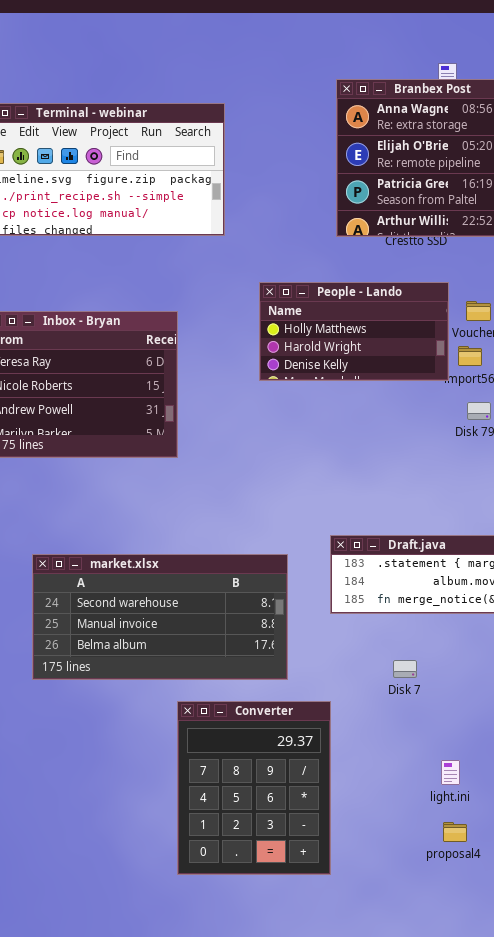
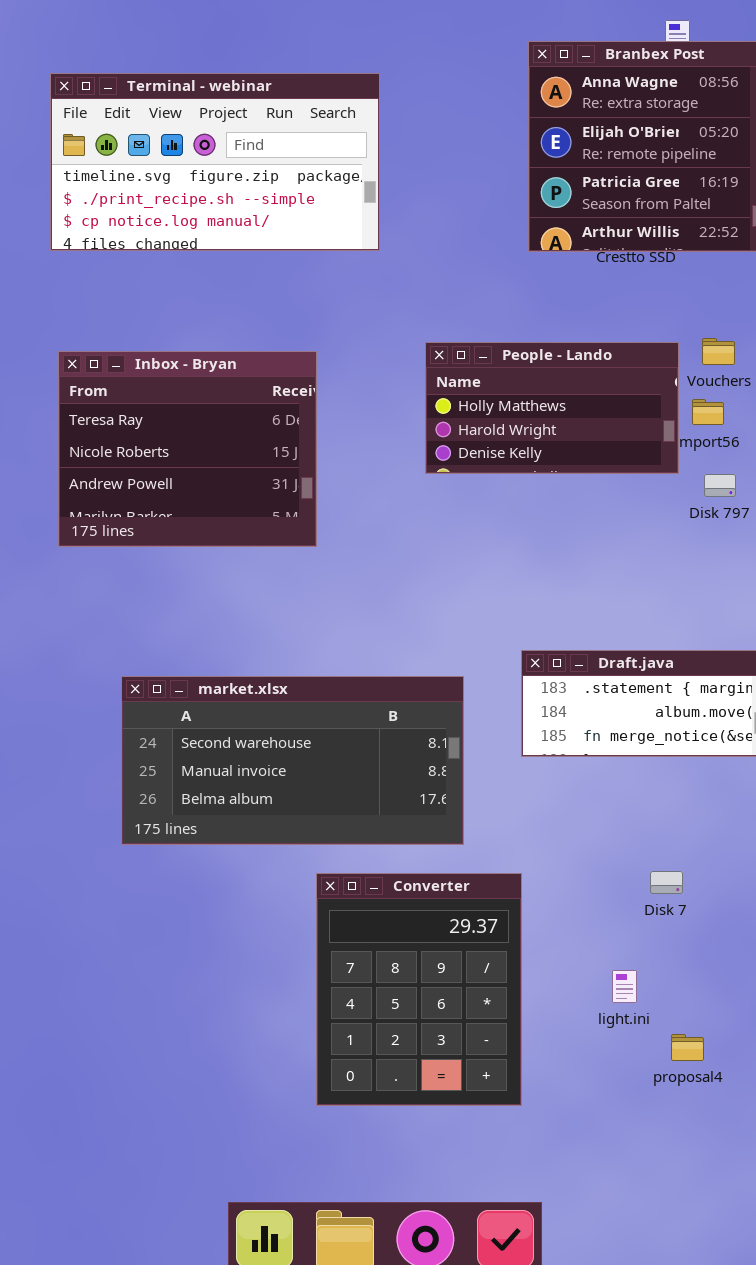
People - Lando: [259,282,449,381] -> [425,342,679,474], moved
Disk 7: [393,660,417,678] -> [650,871,683,894], moved
light.ini: [441,760,460,785] -> [612,970,637,1003], moved

